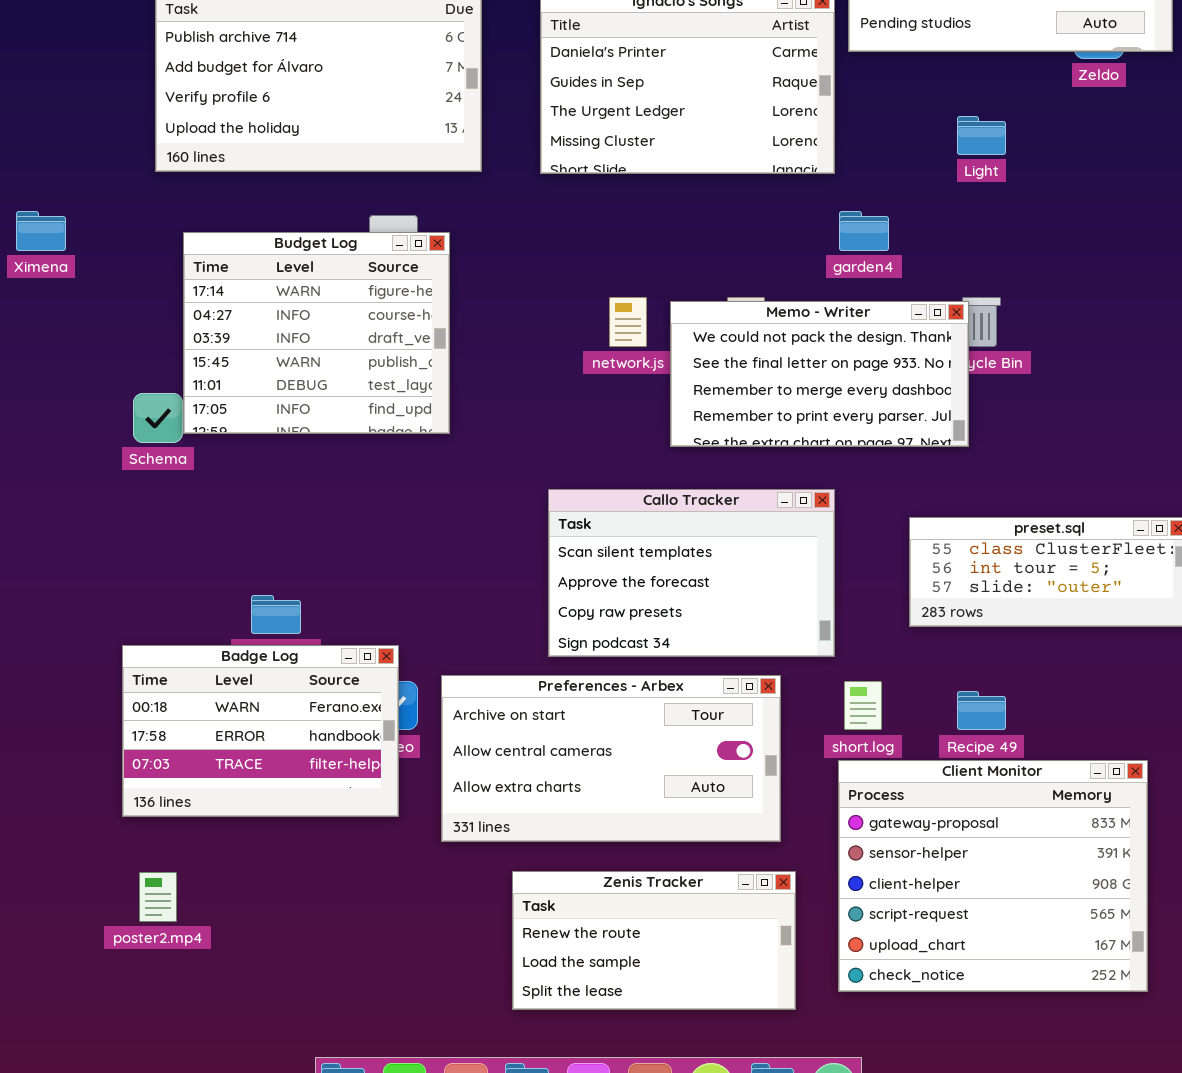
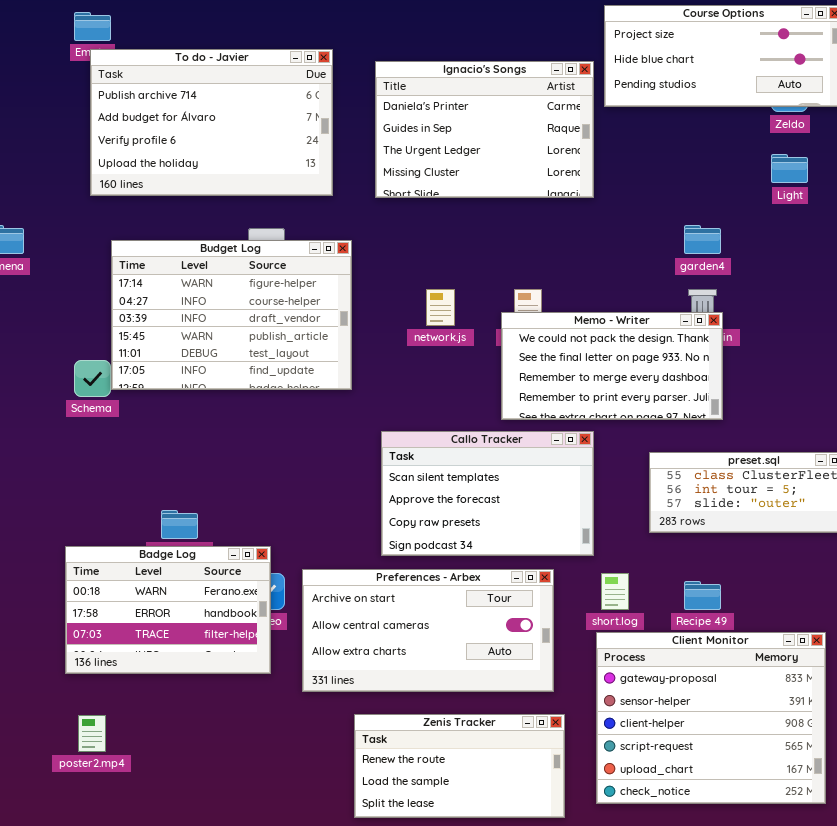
Light: [957,116,1006,155] -> [771,154,808,183], moved
garden4: [839,211,889,251] -> [684,225,721,254], moved
Budget Log: [183,232,450,434] -> [111,240,352,390], resized
Memo - Writer: [670,301,969,447] -> [501,312,723,420], moved

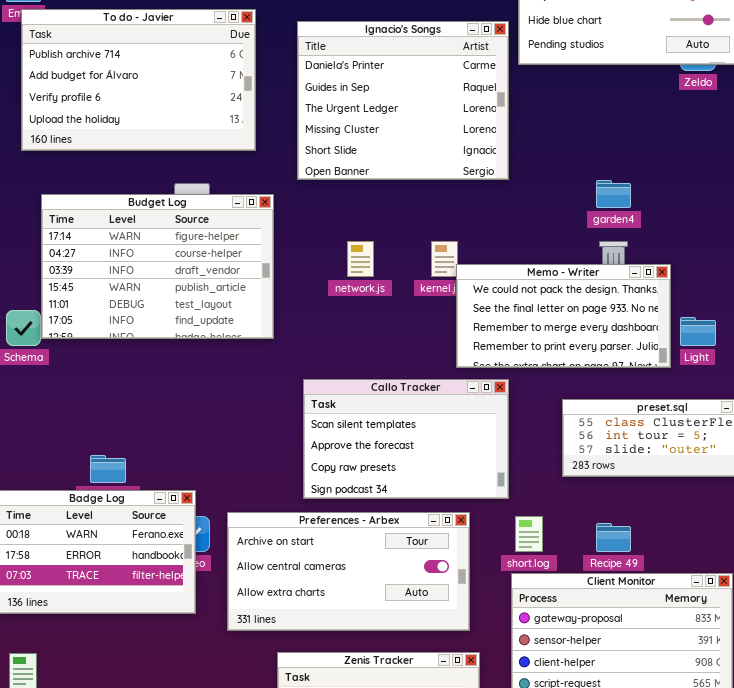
Ignacio's Songs: [375,61,594,198] -> [297,21,509,180], resized
Light: [771,154,808,183] -> [680,317,716,346], moved
Memo - Writer: [501,312,723,420] -> [456,264,671,368], moved

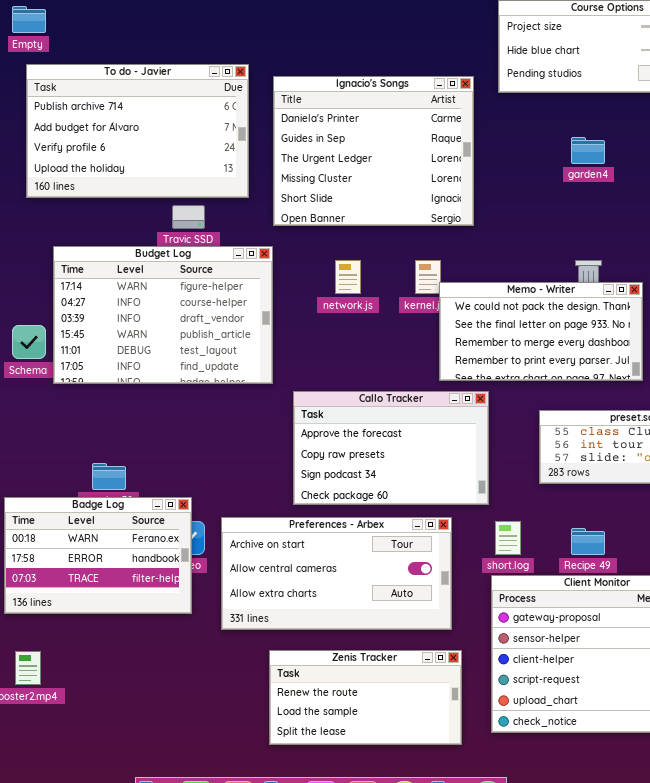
To do - Javier: [21,9,256,151] -> [26,64,249,198], moved
Ignacio's Songs: [297,21,509,180] -> [273,76,474,226], moved
garden4: [596,180,631,208] -> [571,137,605,164], moved
Budget Log: [41,194,274,339] -> [53,246,273,384], moved
Callo Tracker: [303,379,509,499] -> [293,391,489,505], scrolled down 1 row

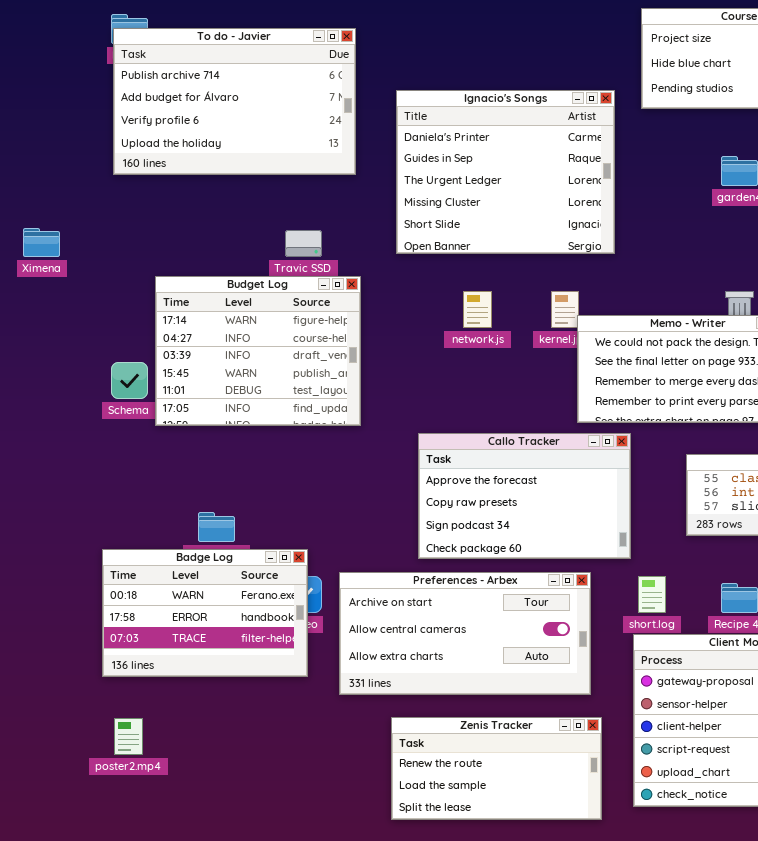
To do - Javier: [26,64,249,198] -> [113,28,356,175], moved
Budget Log: [53,246,273,384] -> [155,276,361,426], resized

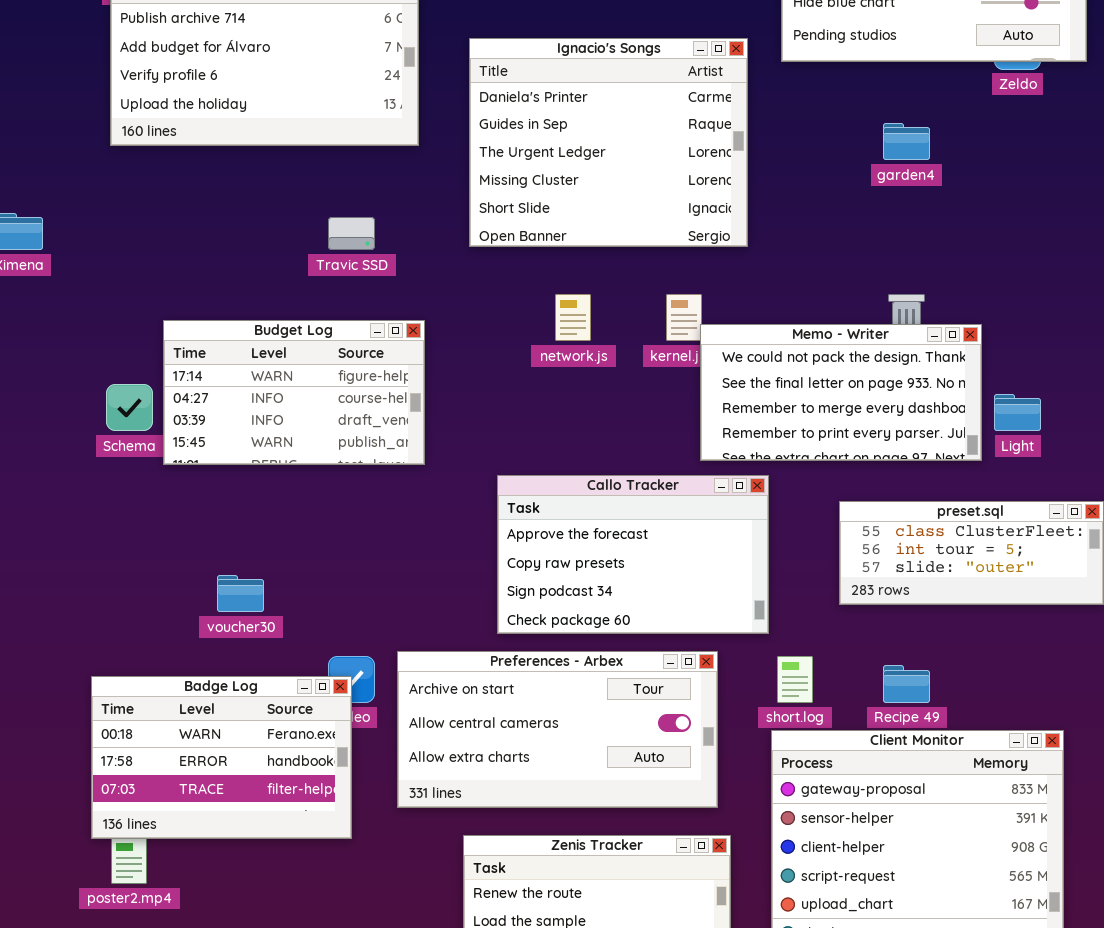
Budget Log: [155,276,361,426] -> [163,320,425,465], resized
Badge Log: [102,549,308,677] -> [91,676,352,839], moved

